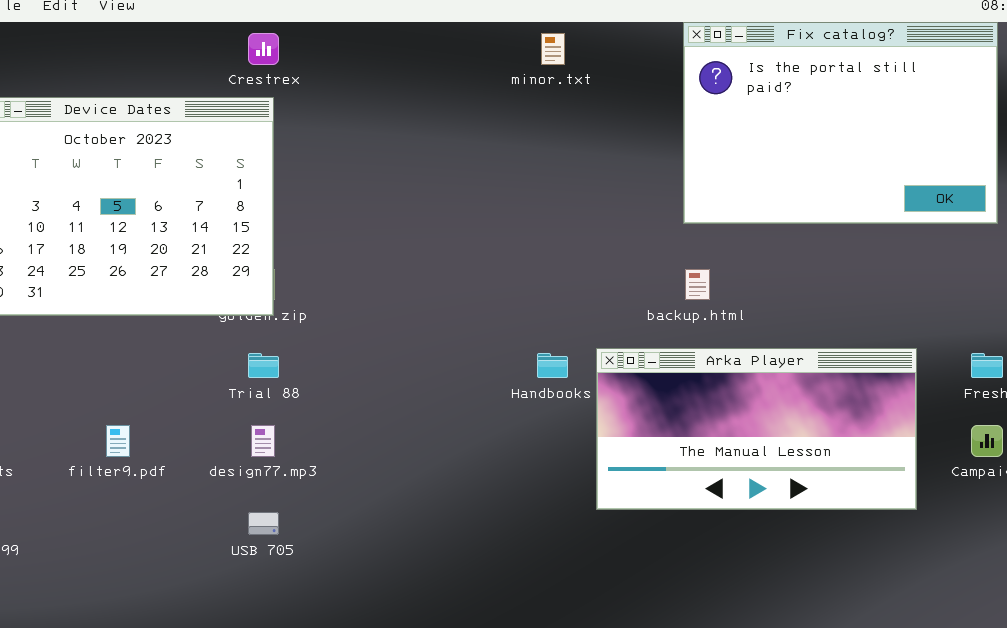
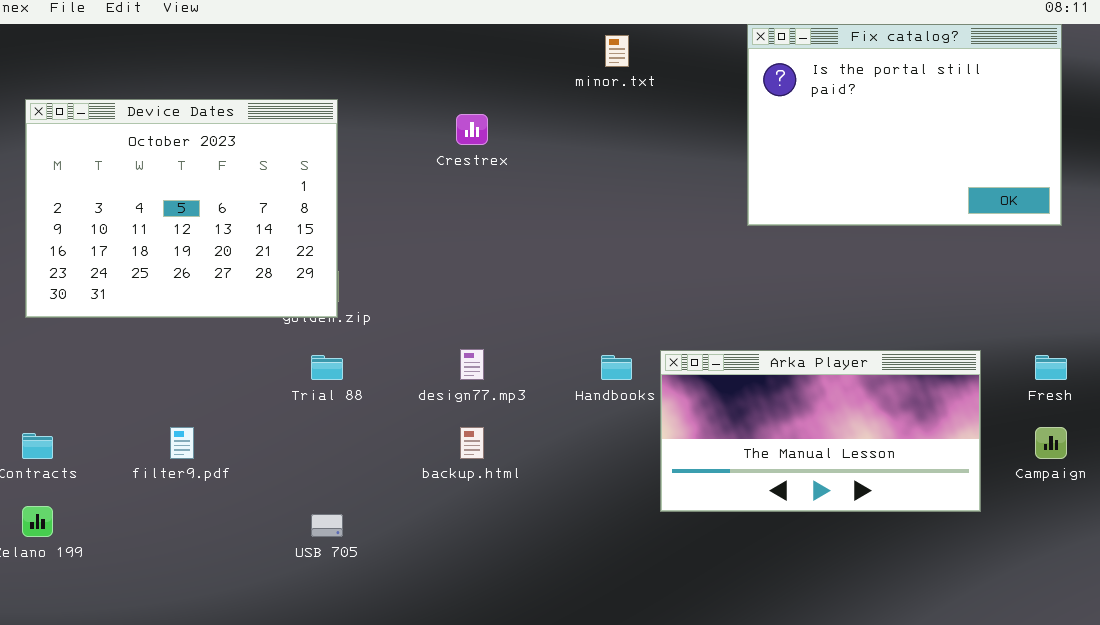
Crestrex: [248,33,279,65] -> [456,114,488,145], moved
backup.html: [685,269,710,300] -> [460,427,484,459], moved
design77.mp3: [251,425,275,457] -> [460,349,484,380], moved

